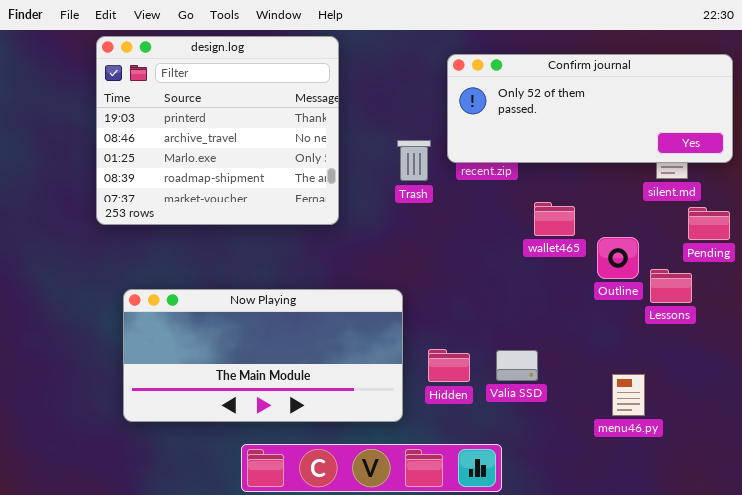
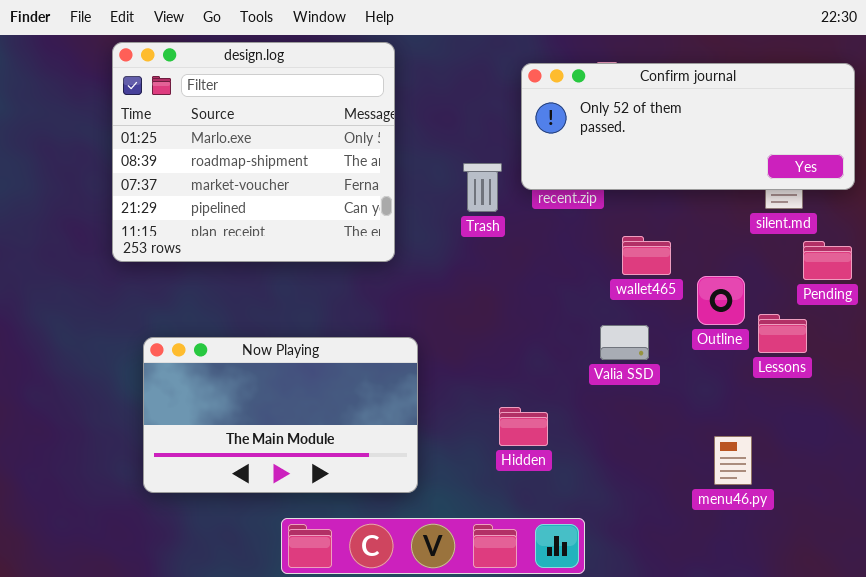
design.log: [96,36,339,225] -> [112,42,395,262], scrolled down 2 rows
Now Playing: [123,289,403,422] -> [143,337,418,493], resized
Valia SSD: [496,350,538,381] -> [600,325,649,360], moved

